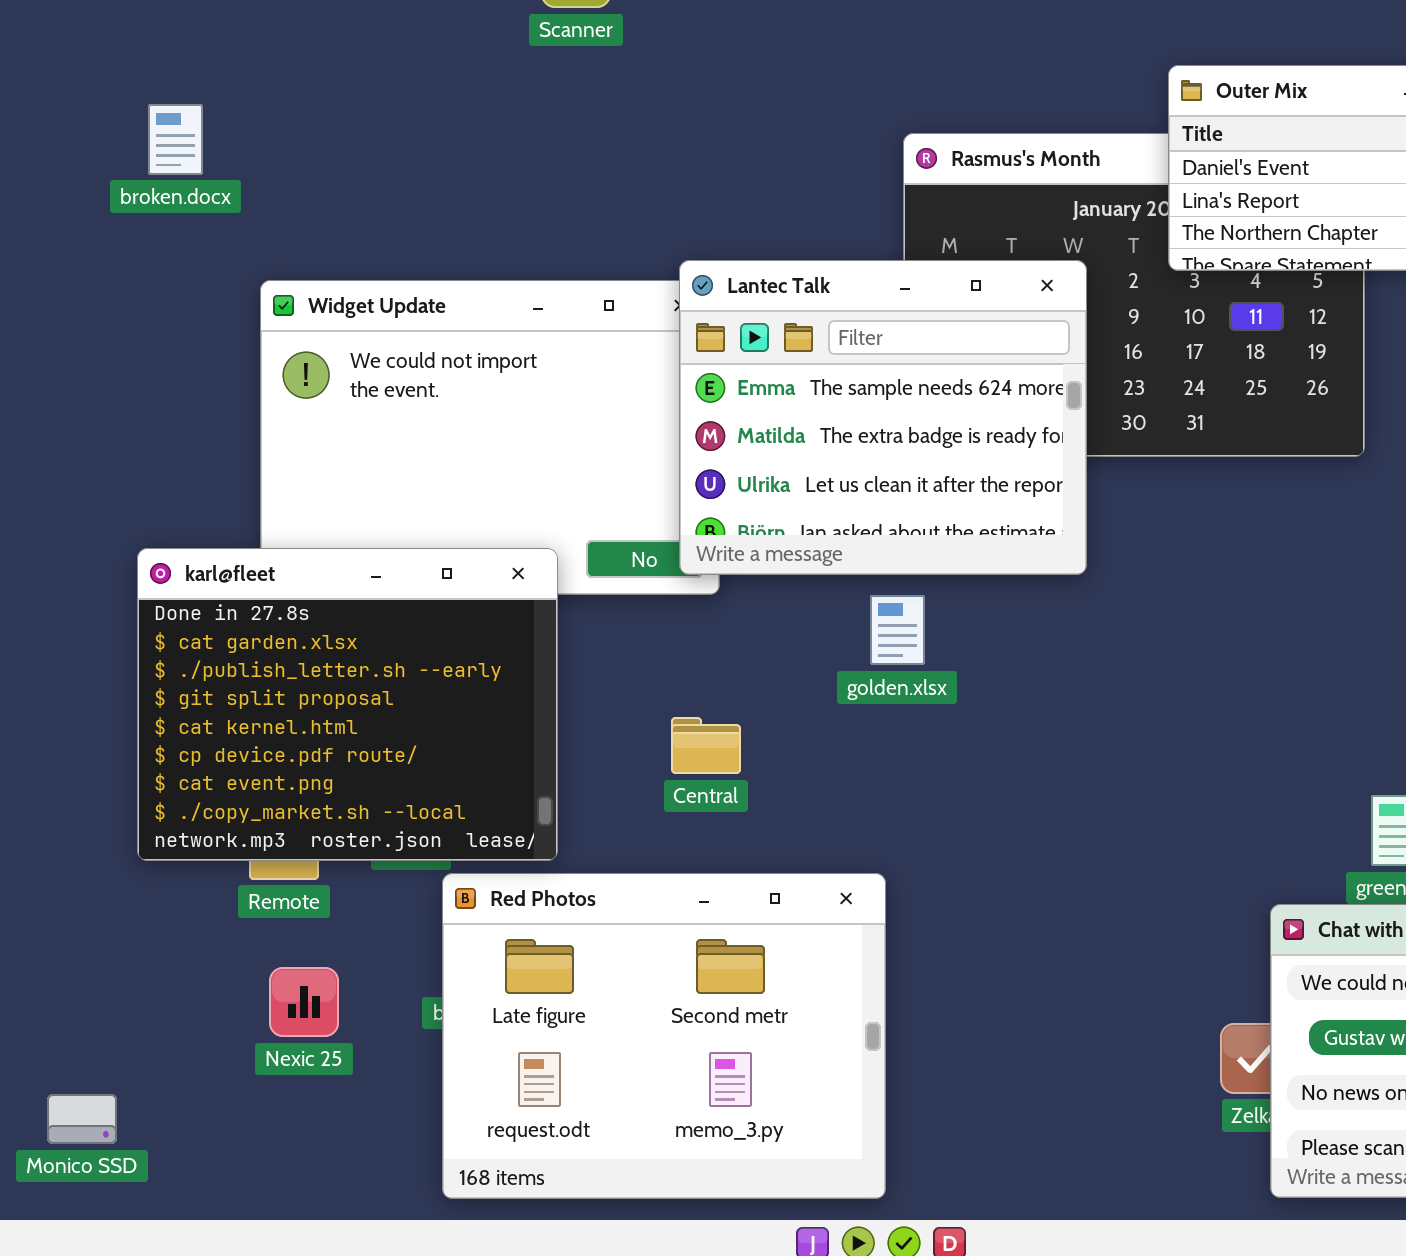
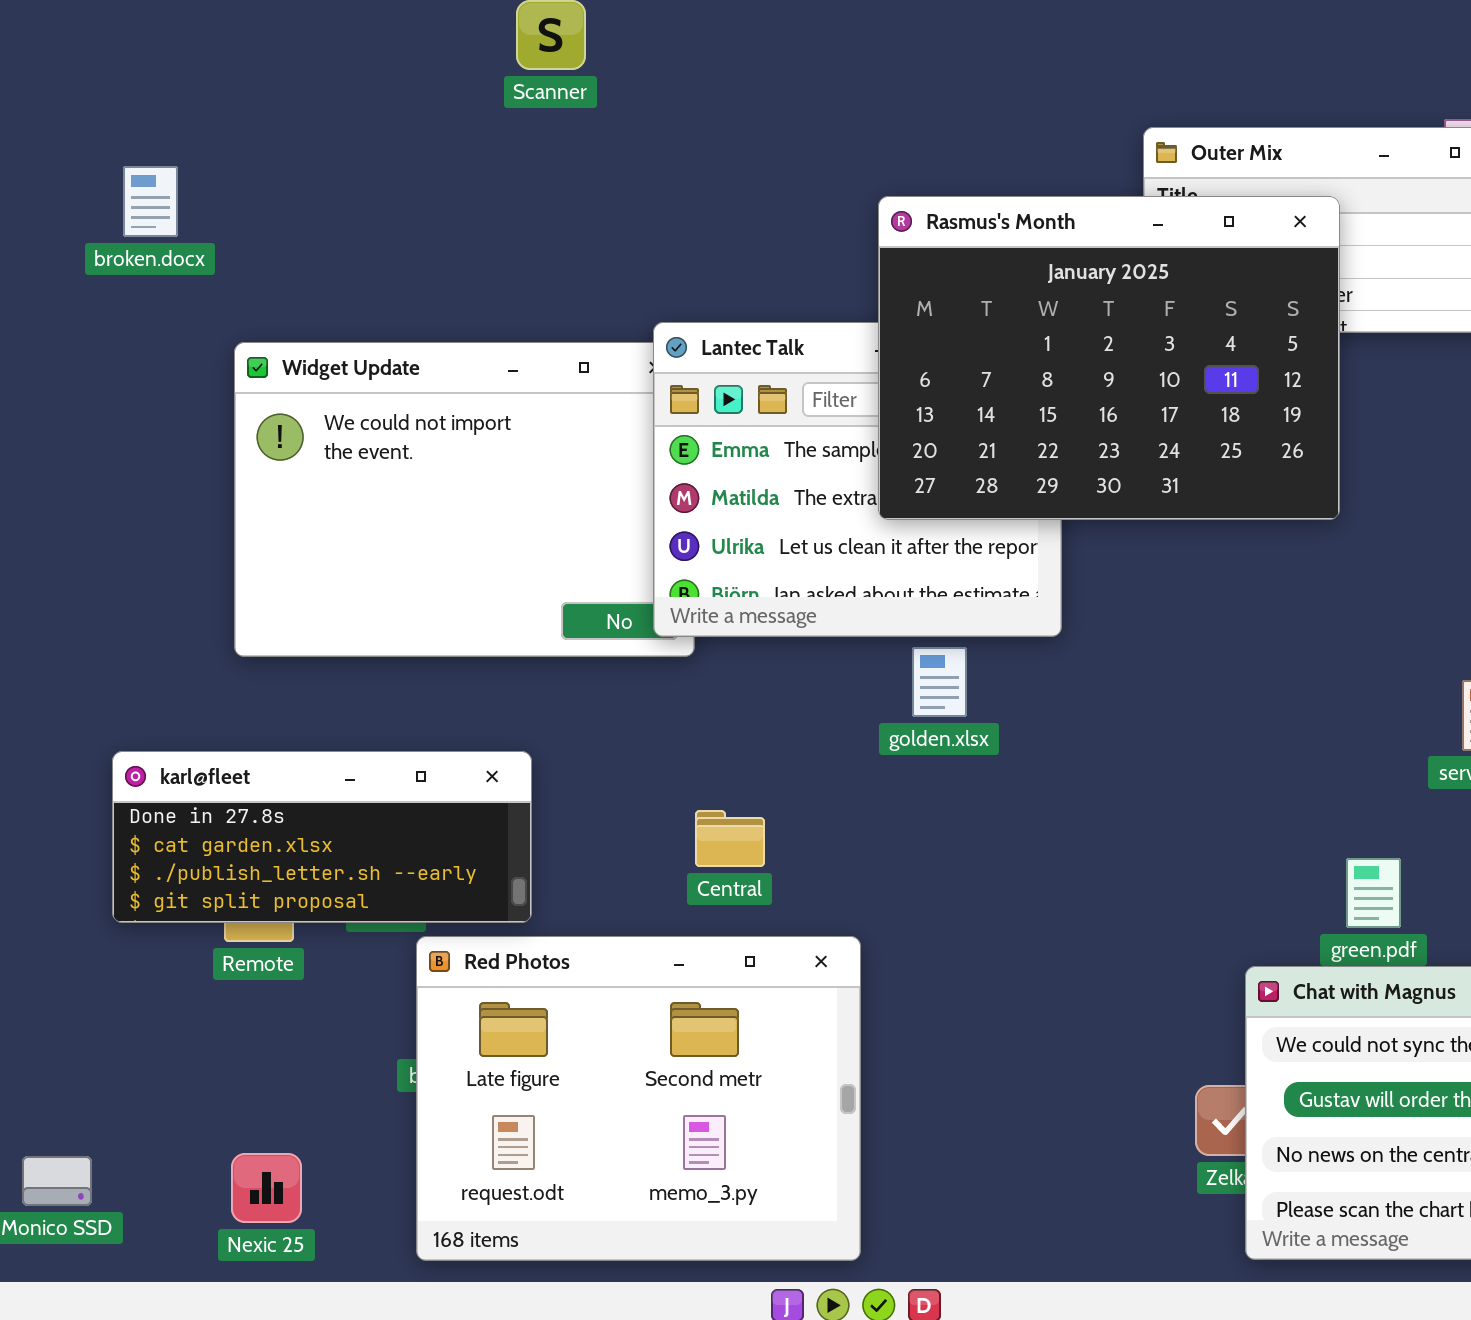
Rasmus's Month: [903,133,1365,457] -> [878,196,1340,520], raised
karl@fleet: [137,548,558,861] -> [112,751,532,923], resized
golden.xlsx: [870,595,925,665] -> [912,647,967,717], moved
Central: [671,717,741,774] -> [695,810,765,867], moved
Nexic 25: [269,967,339,1037] -> [231,1153,302,1223], moved

